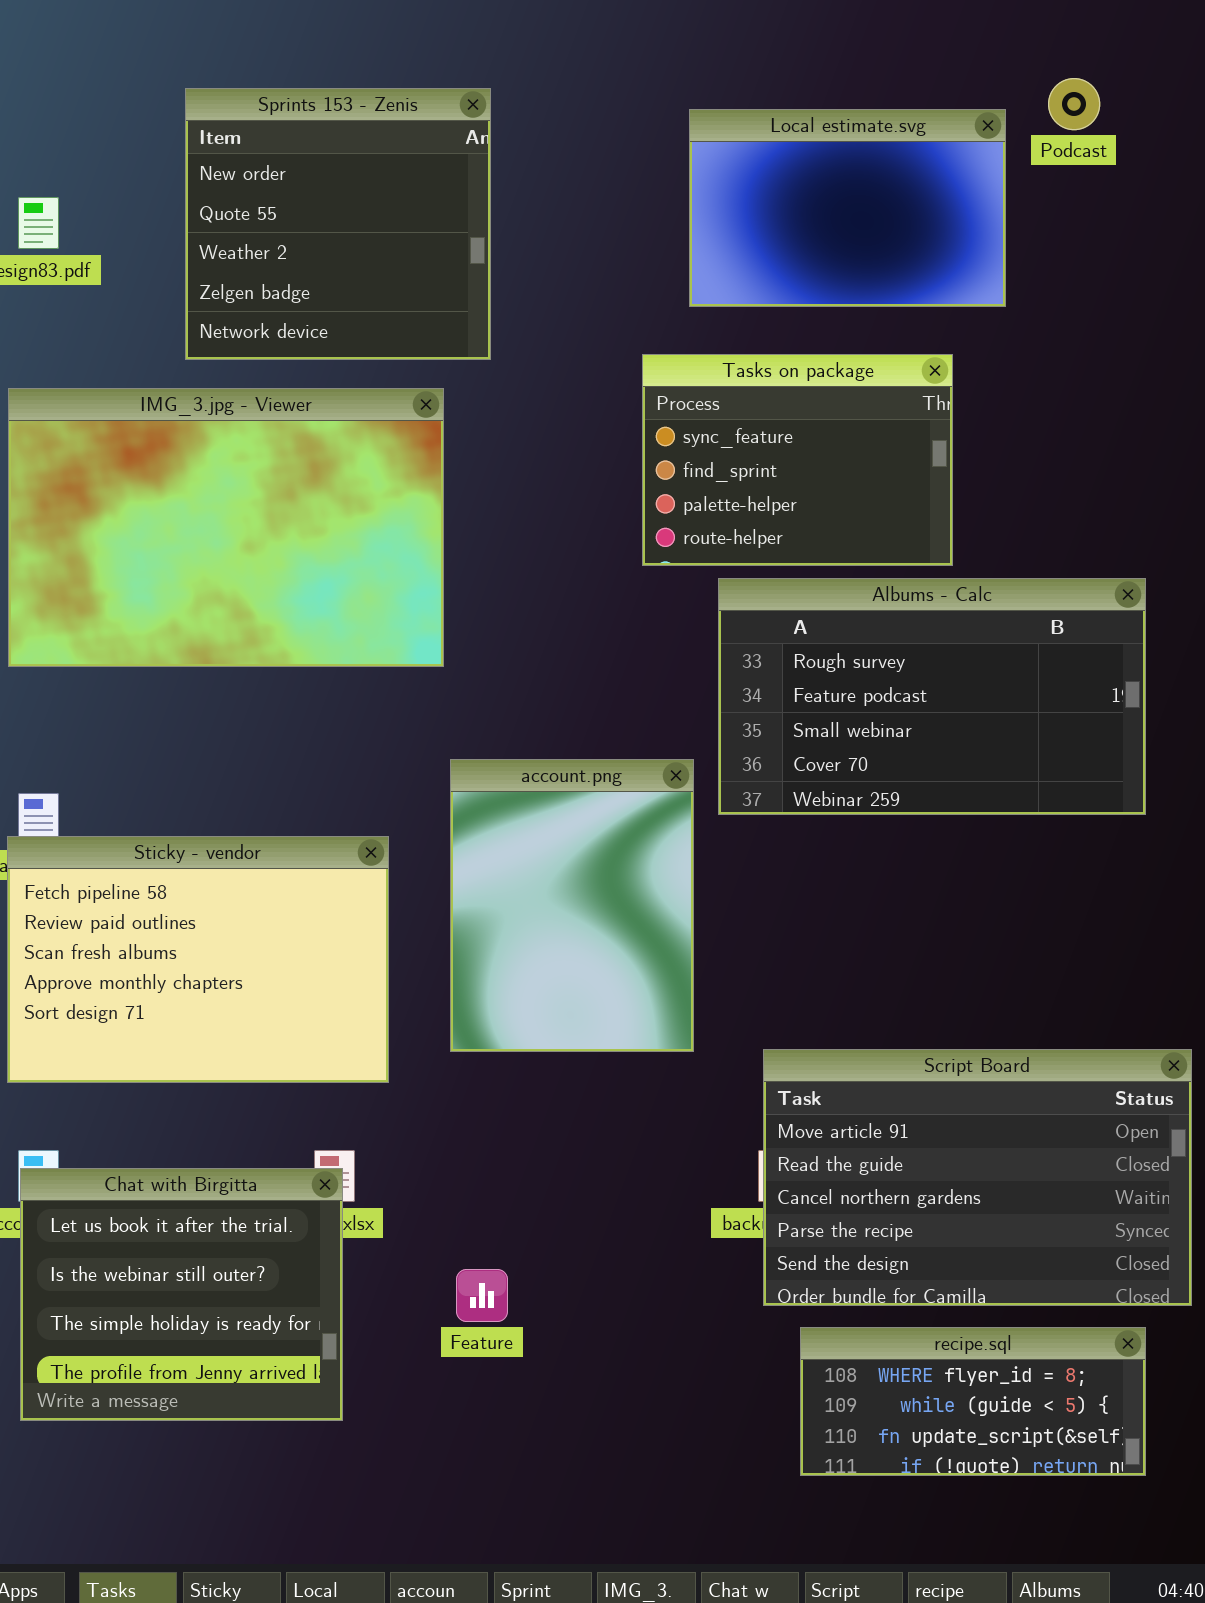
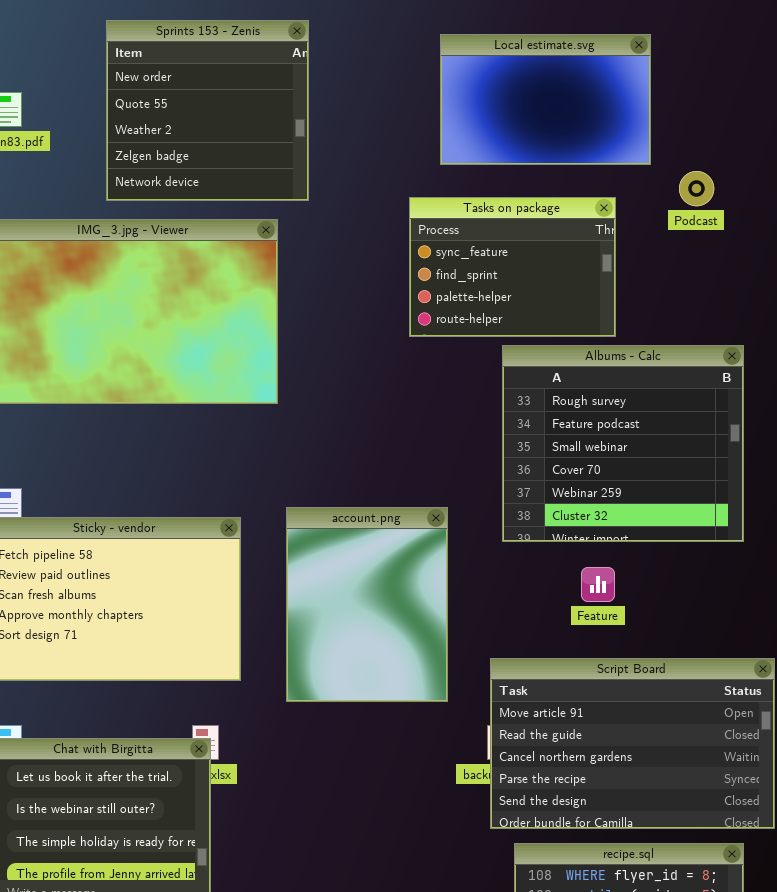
Podcast: [1048,78,1100,130] -> [679,171,714,206], moved
Albums - Calc: [718,578,1146,815] -> [502,345,744,542], resized
account.png: [450,759,694,1052] -> [286,507,448,702], moved
Feature: [456,1269,508,1322] -> [581,567,615,602], moved

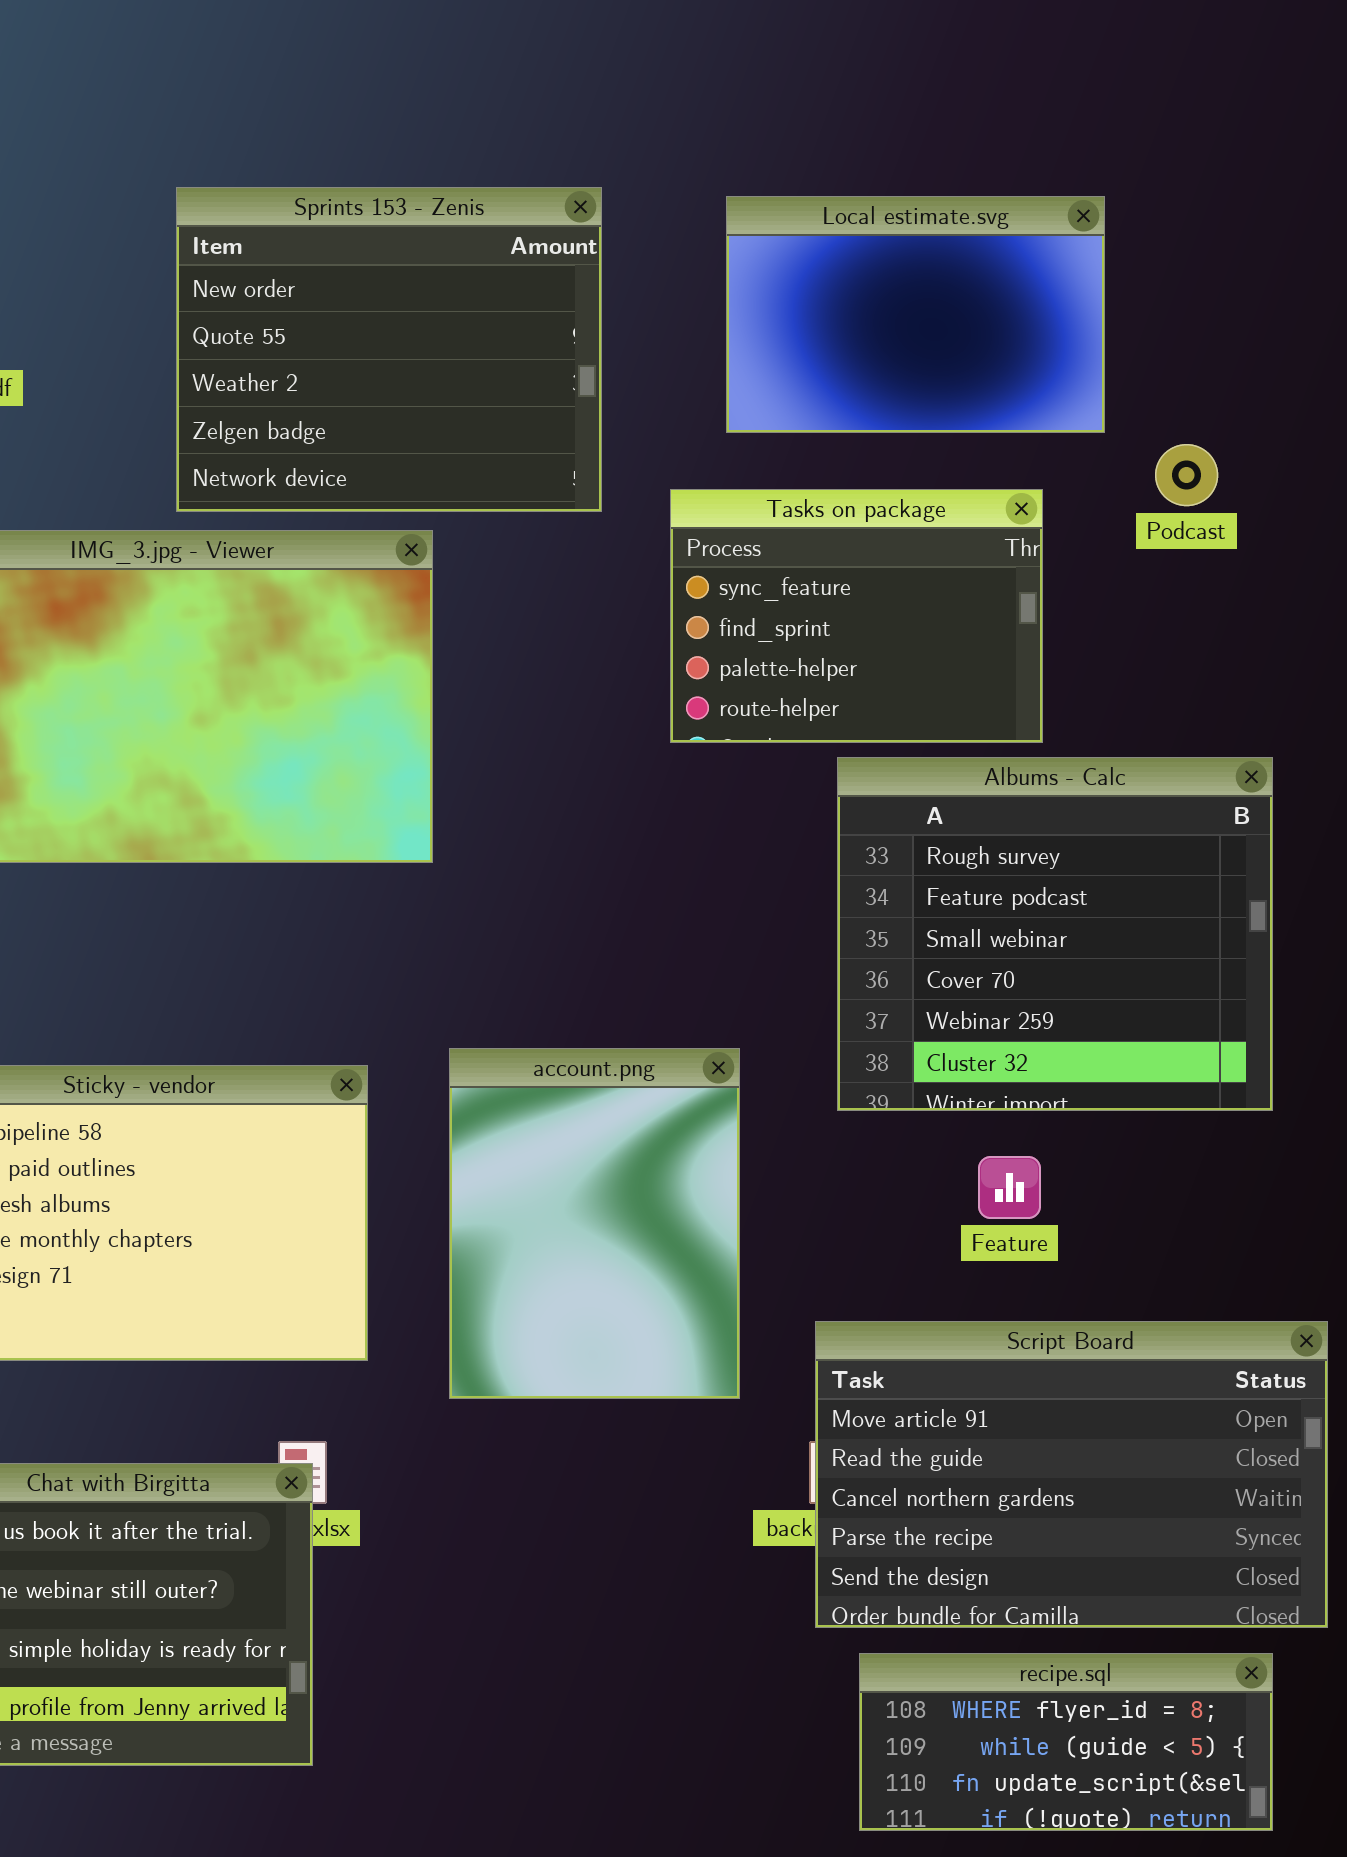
Sprints 153 - Zenis: [106,20,309,201] -> [176,187,602,512], moved, resized

